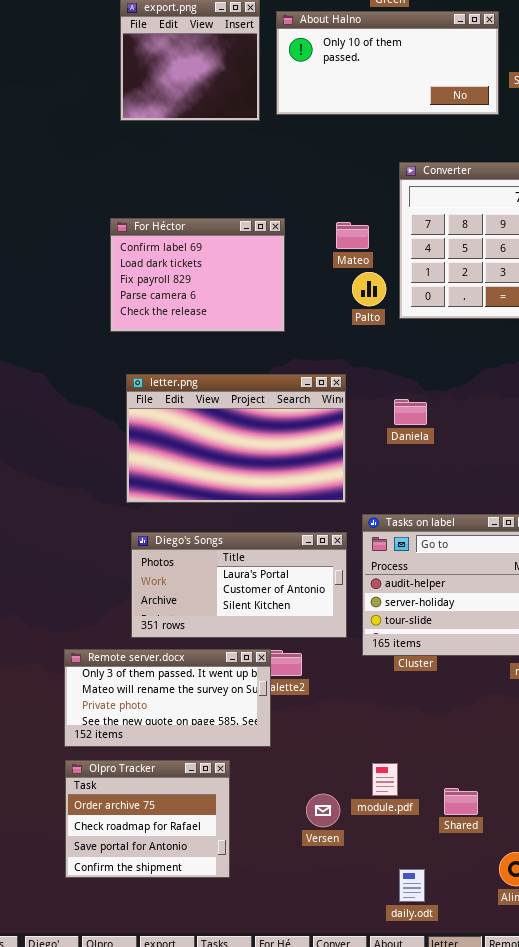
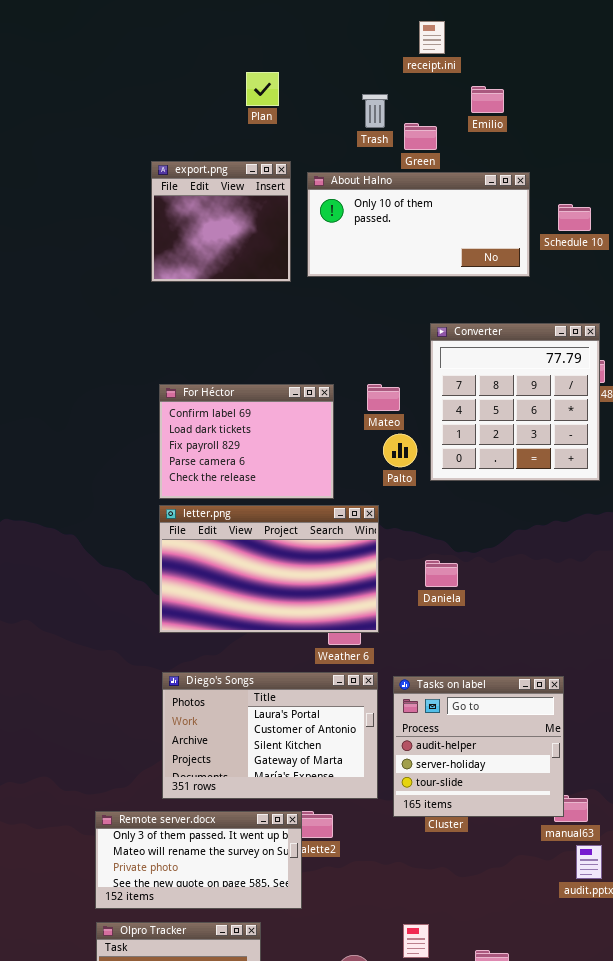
For Héctor: [110,218,285,332] -> [159,384,334,499], moved
letter.png: [126,374,346,503] -> [159,505,379,633], moved
Diego's Songs: [131,532,347,638] -> [162,672,378,799], resized

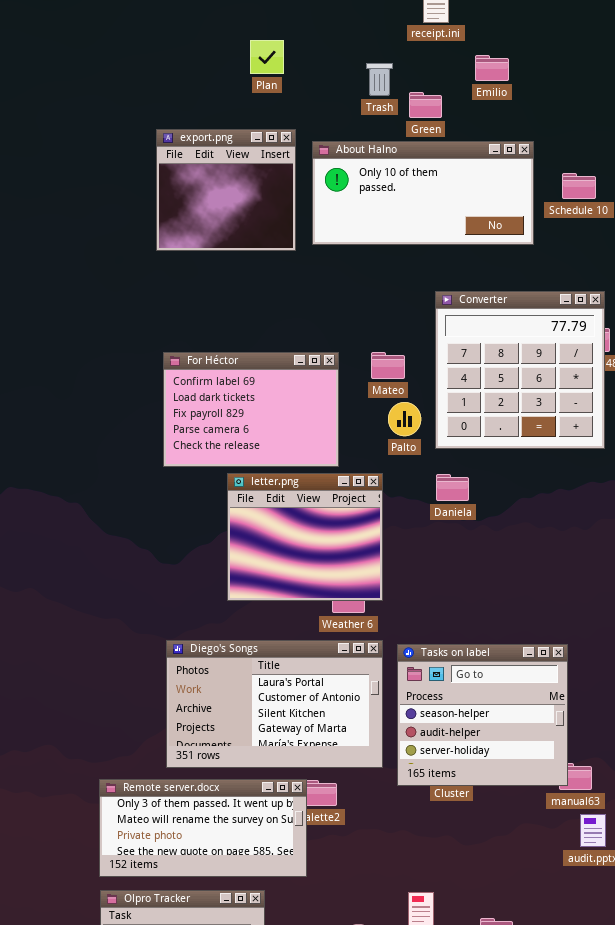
letter.png: [159,505,379,633] -> [227,473,383,601], resized
Daniela: [425,560,458,587] -> [436,474,469,501], moved
Tasks on label: [393,676,564,817] -> [397,644,568,786], scrolled up 1 row

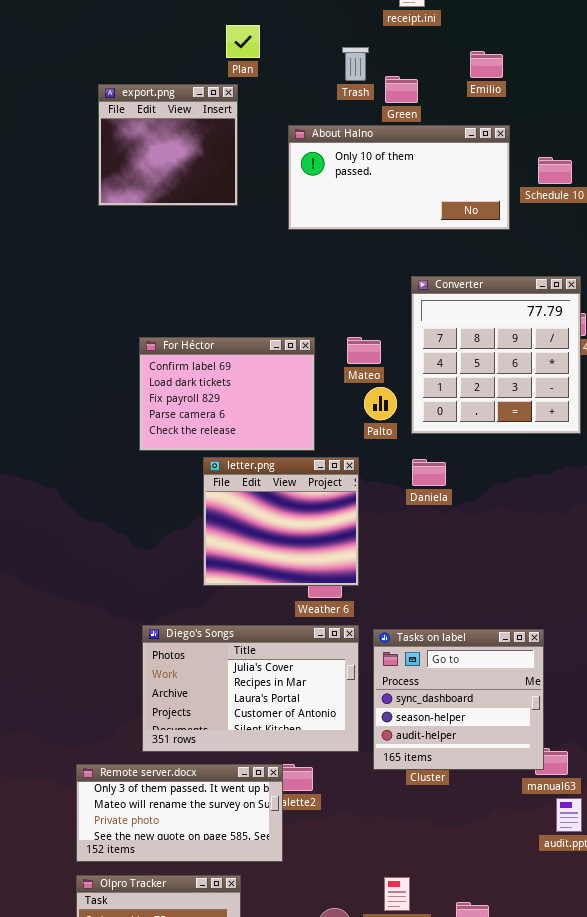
Emilio: [475,55,509,81] -> [470,51,503,78], moved
export.png: [156,129,296,251] -> [98,84,238,206], moved
Diego's Songs: [166,640,383,768] -> [142,625,359,752], scrolled up 2 rows
Tasks on label: [397,644,568,786] -> [373,629,544,770], scrolled up 1 row

